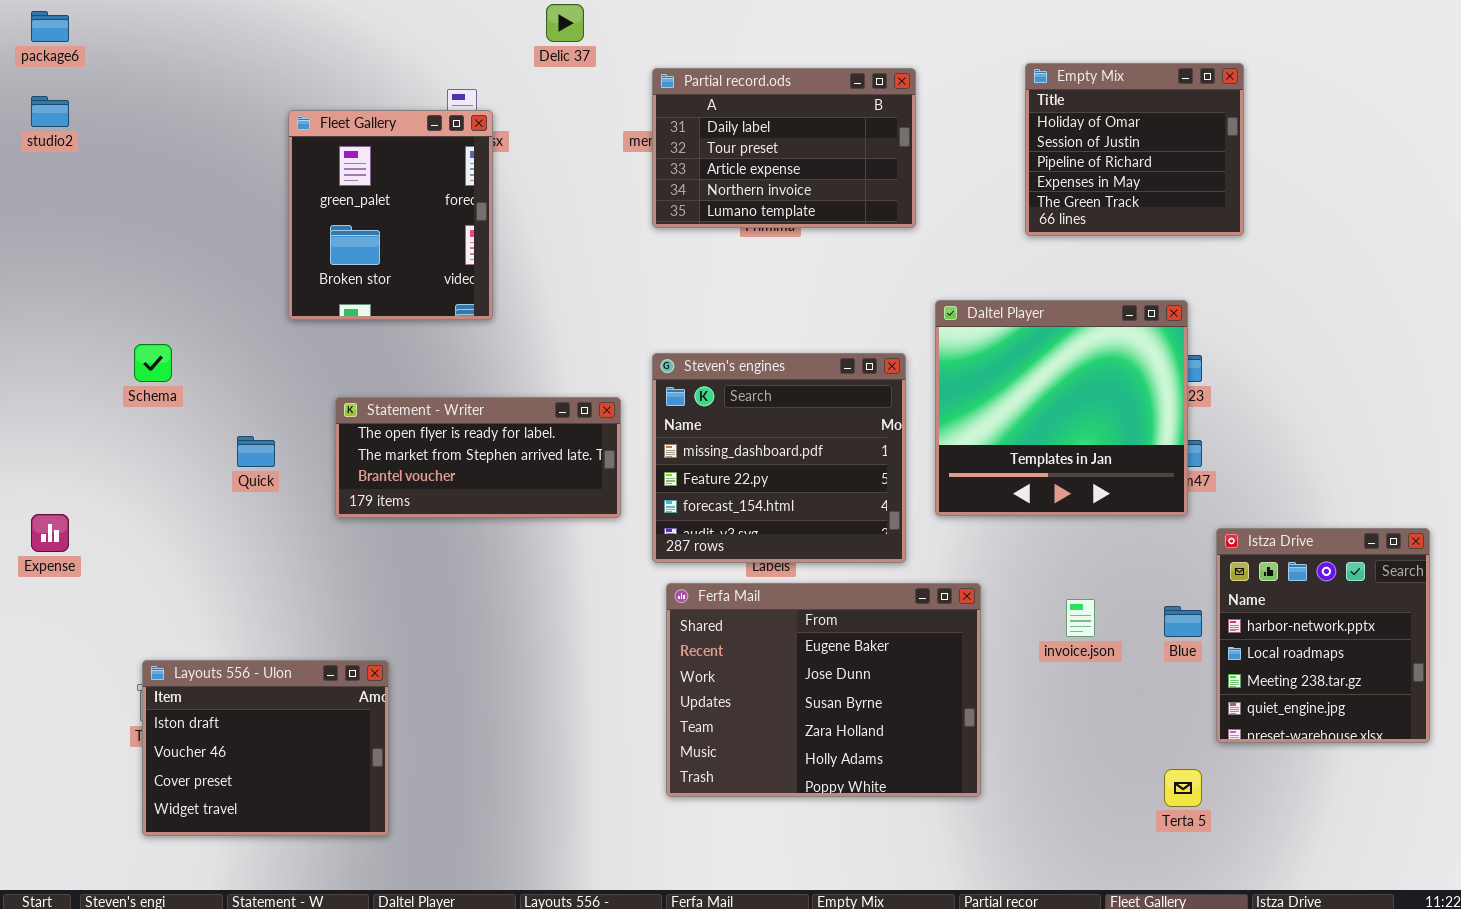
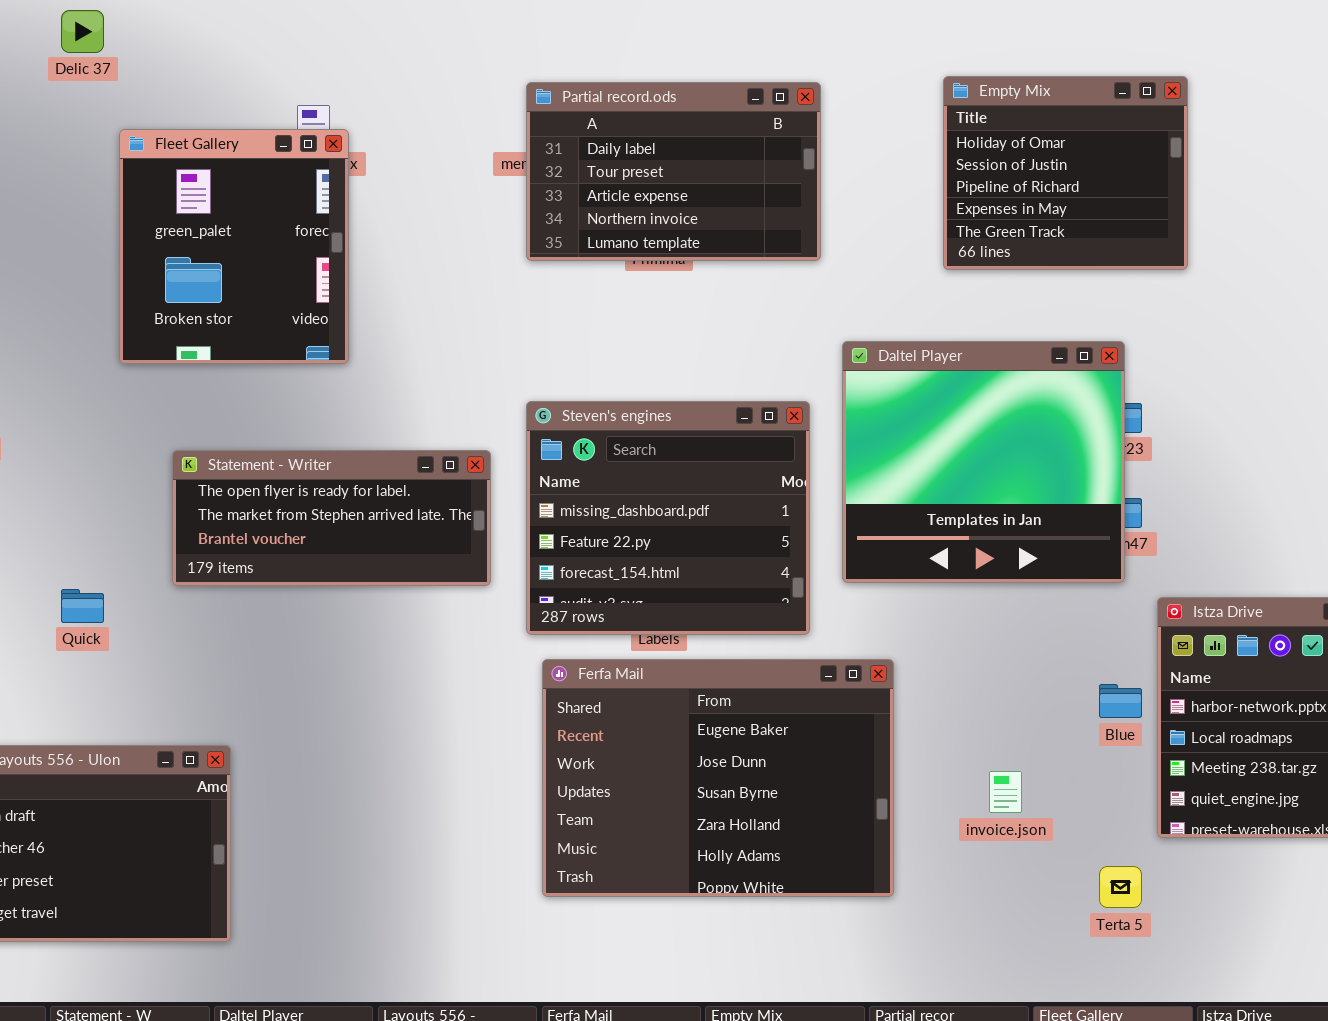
Delic 37: [546,4,584,42] -> [61,10,104,53], moved
Quick: [237,436,275,467] -> [61,589,104,623], moved
invoice.json: [1066,599,1095,637] -> [989,771,1022,813], moved

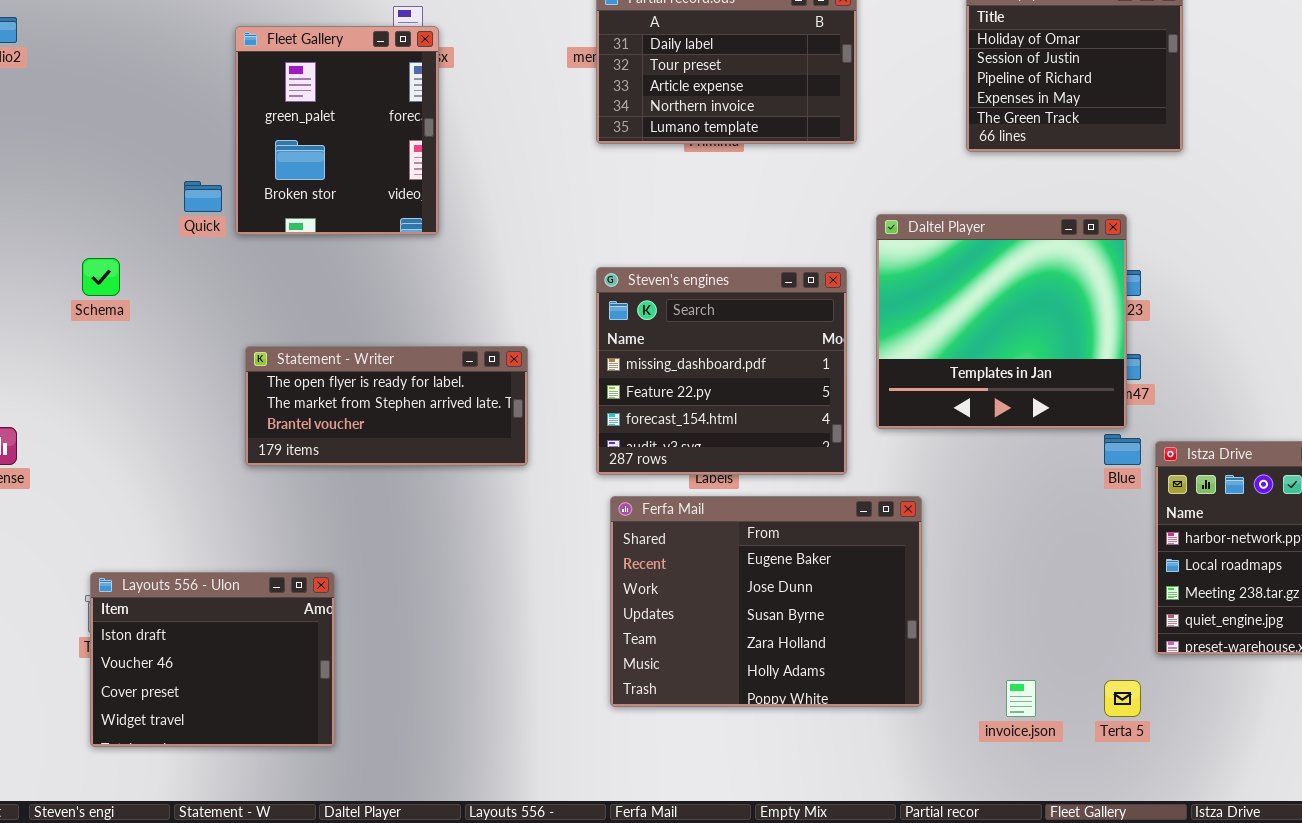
Statement - Writer: [172,450,491,586] -> [245,346,528,466], moved
Quick: [61,589,104,623] -> [184,181,222,212], moved
Blue: [1099,684,1142,718] -> [1104,434,1141,465], moved
invoice.json: [989,771,1022,813] -> [1006,680,1036,717], moved

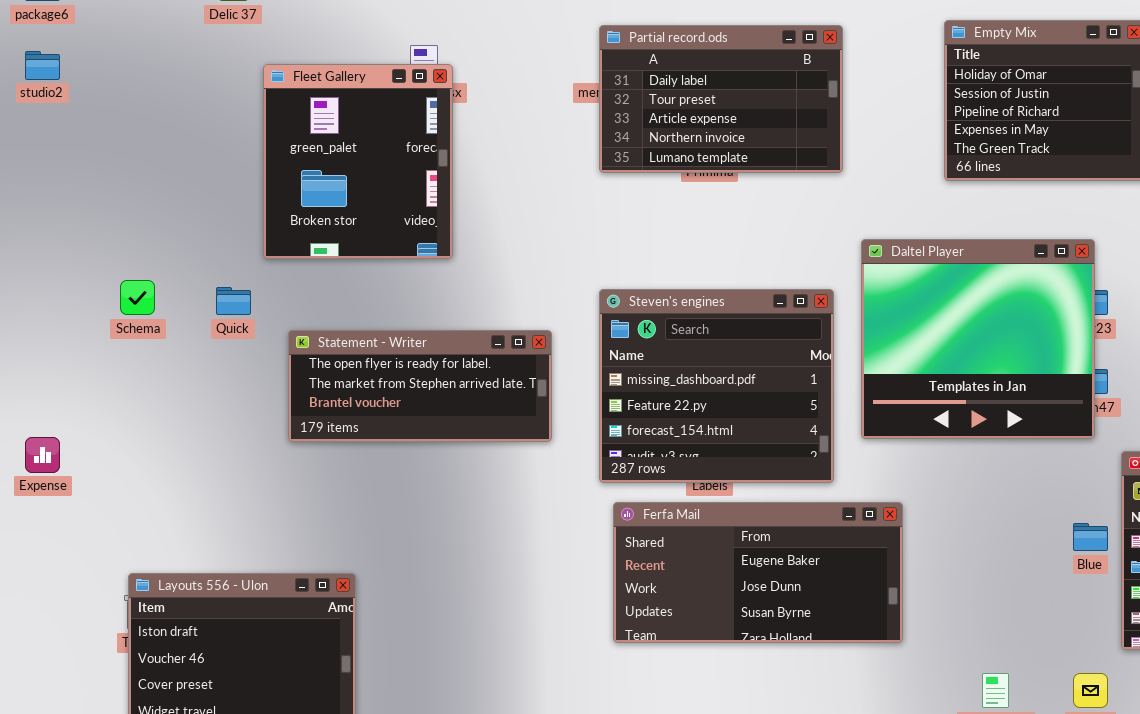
Quick: [184,181,222,212] -> [216,287,251,315], moved
Statement - Writer: [245,346,528,466] -> [288,330,552,442], moved
Blue: [1104,434,1141,465] -> [1073,523,1108,551], moved
Ferfa Mail: [610,496,922,707] -> [613,502,903,643], resized

